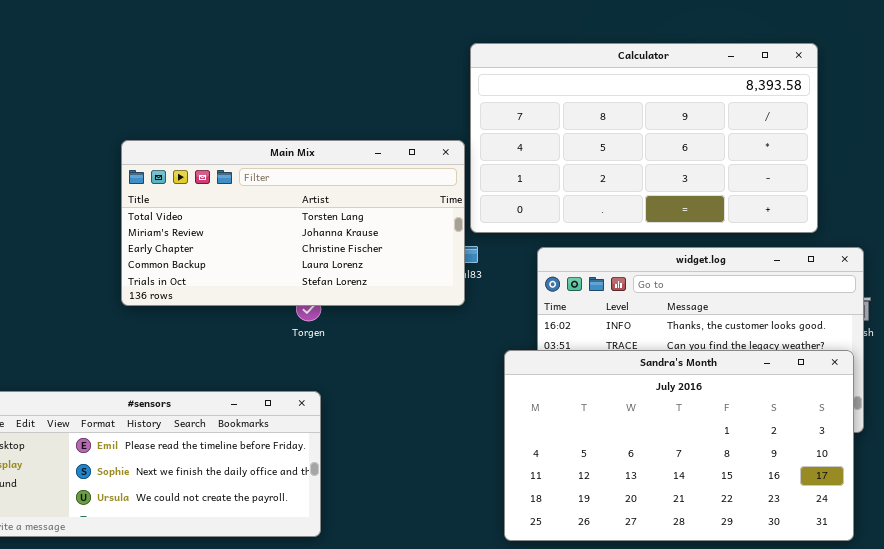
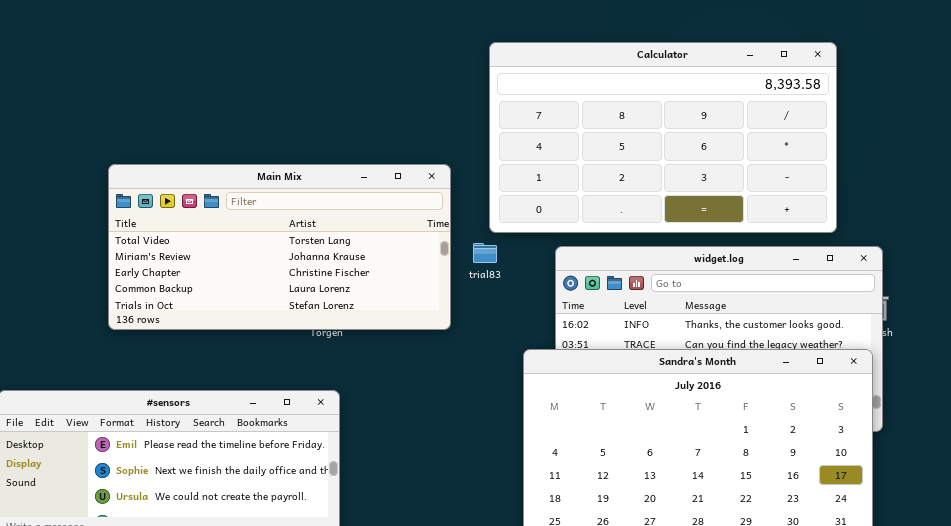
Main Mix: [121,140,465,306] -> [108,164,451,330], moved

